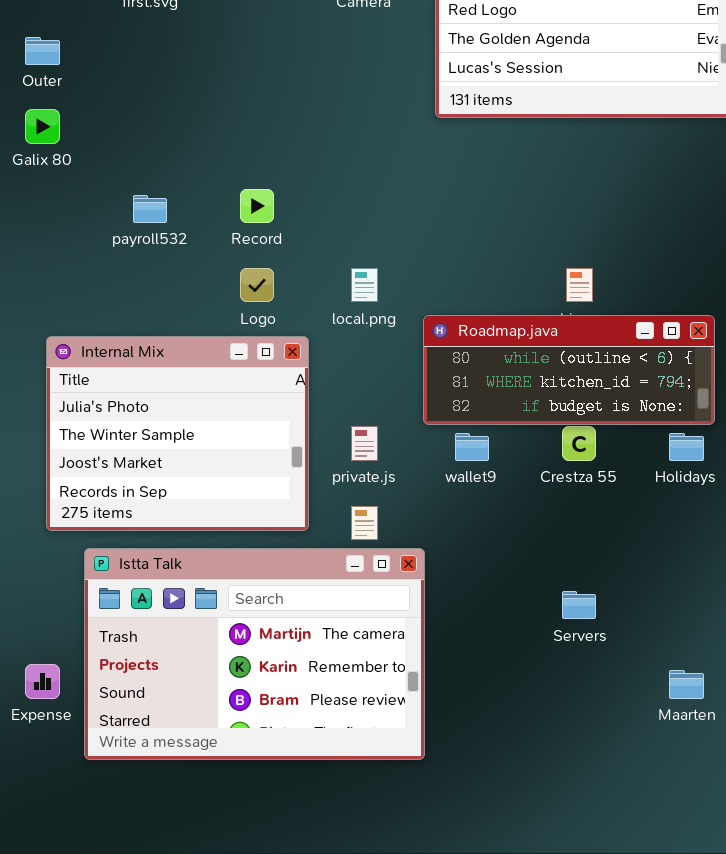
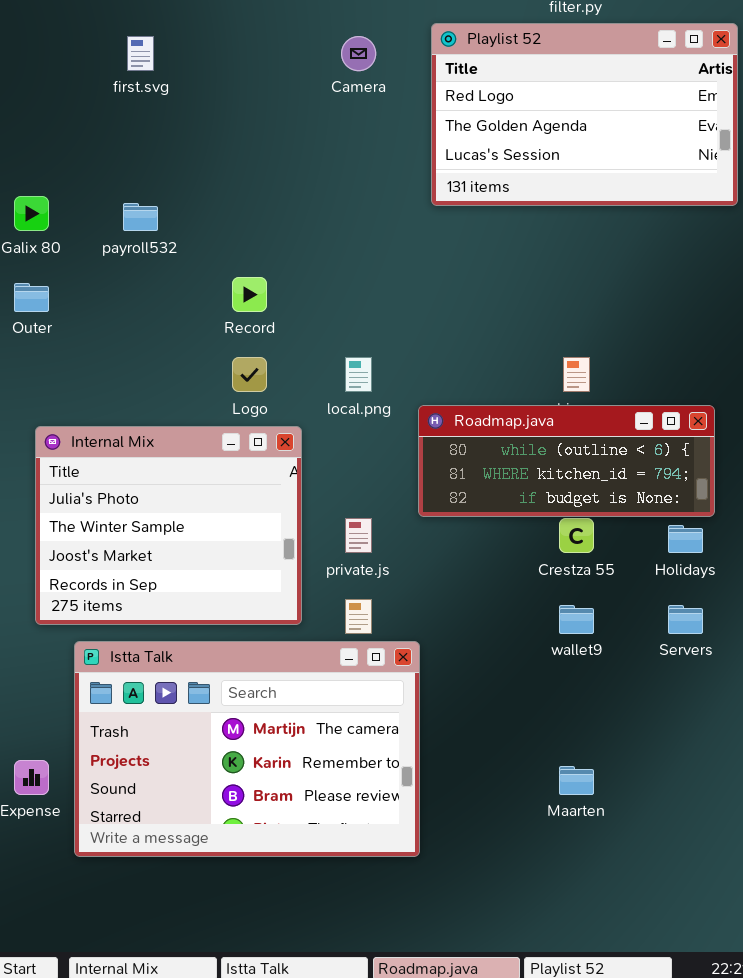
Outer: [25,37,60,65] -> [14,283,49,312], moved
payroll532: [133,195,167,223] -> [123,203,158,231], moved
wallet9: [455,433,489,461] -> [559,605,594,634], moved
Servers: [562,591,596,619] -> [668,605,703,634], moved
Maarten: [669,670,704,699] -> [559,766,594,795], moved

